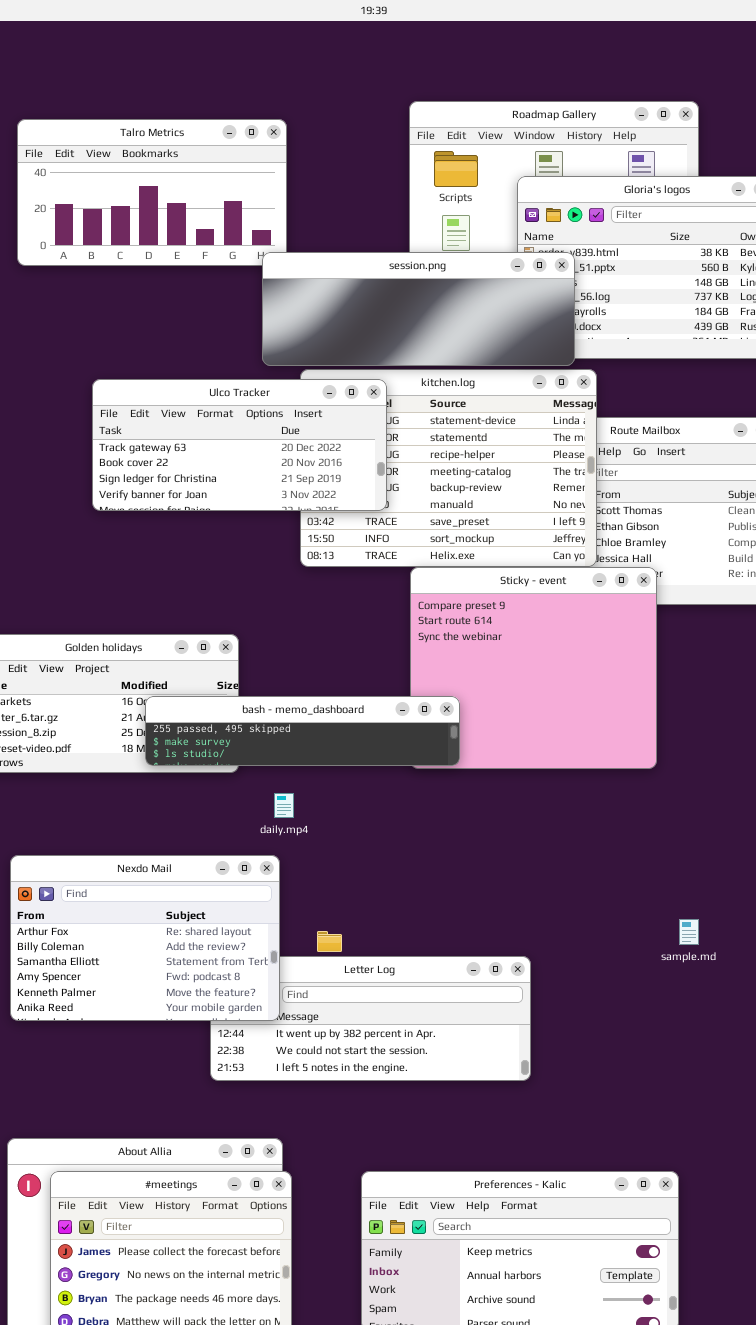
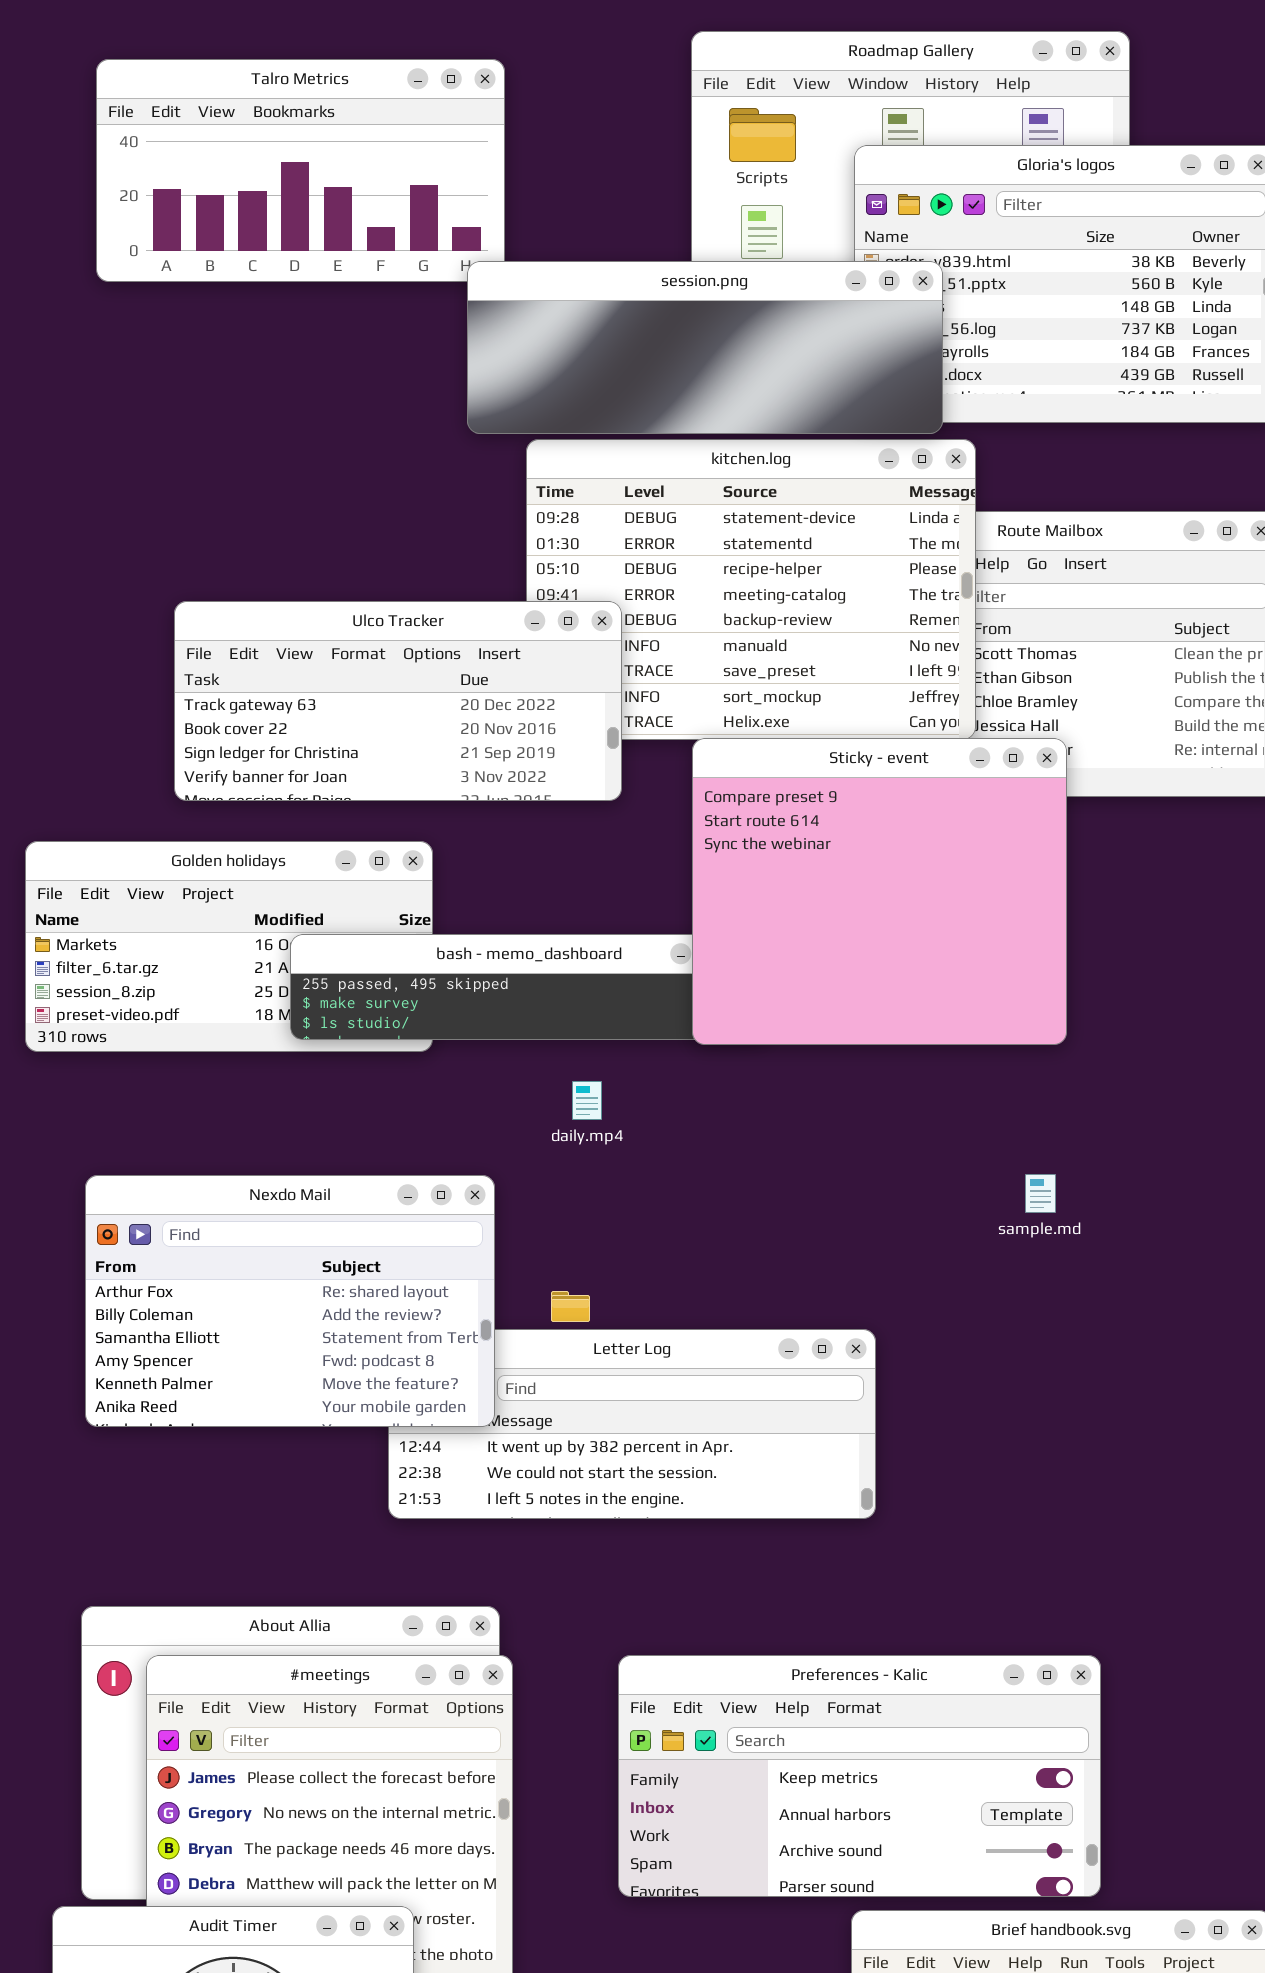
Ulco Tracker: [92,379,387,511] -> [174,601,622,801], moved
Sticky - event: [410,567,657,769] -> [692,738,1067,1045], raised
daily.mp4: [274,793,294,818] -> [572,1081,602,1120], moved
sample.md: [679,919,699,945] -> [1025,1174,1056,1213], moved

